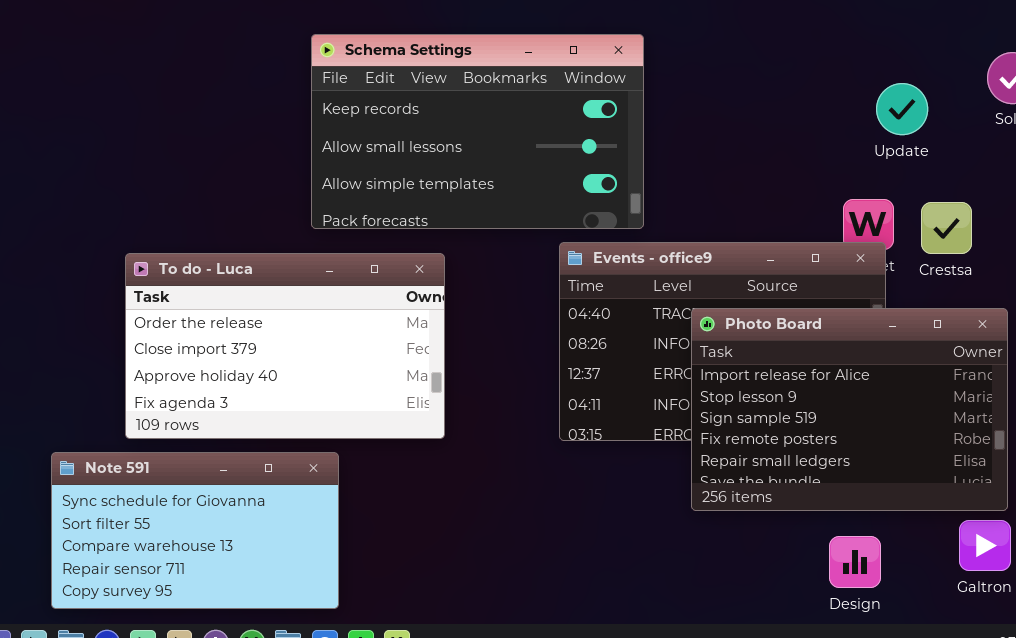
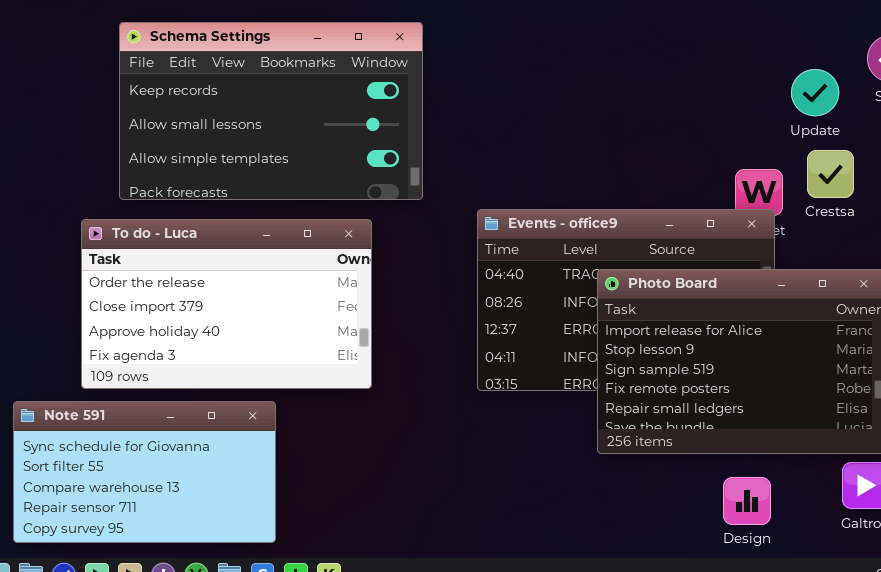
Schema Settings: [311,34,644,229] -> [119,22,423,200], moved
Update: [876,83,928,135] -> [791,69,839,116], moved
Crestsa: [921,202,972,254] -> [807,150,854,198], moved

